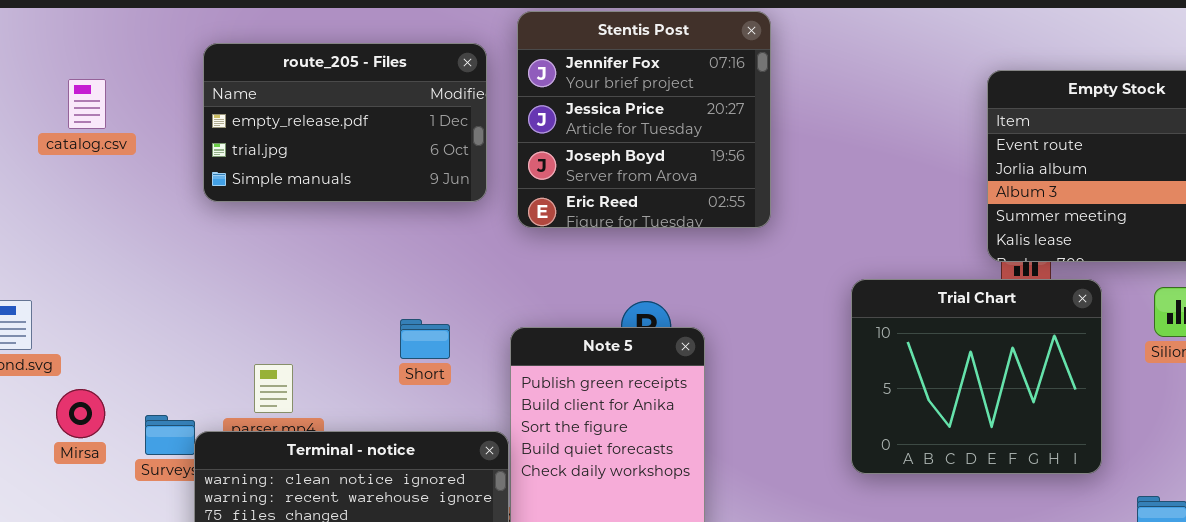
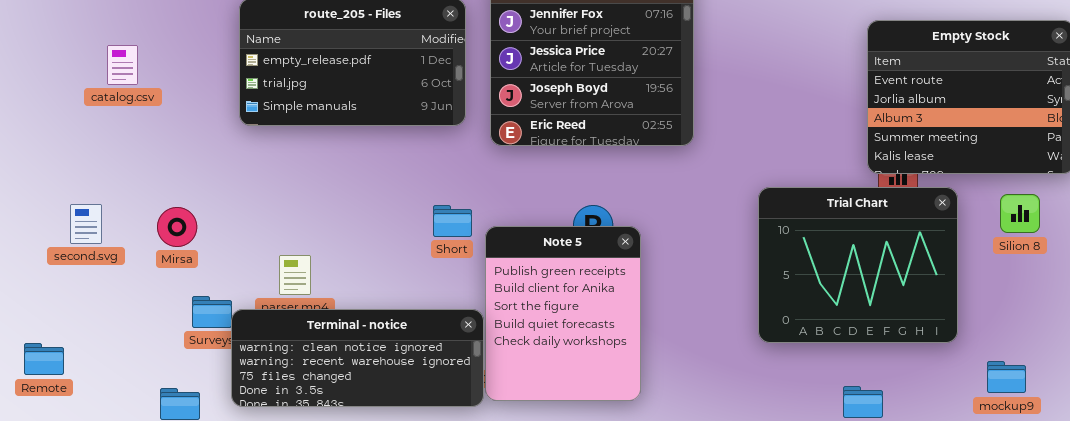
catalog.csv: [68,79,106,129] -> [107,45,138,85], moved
Short: [400,319,450,359] -> [433,205,472,237], moved
Mirsa: [56,389,105,438] -> [157,207,197,247], moved

